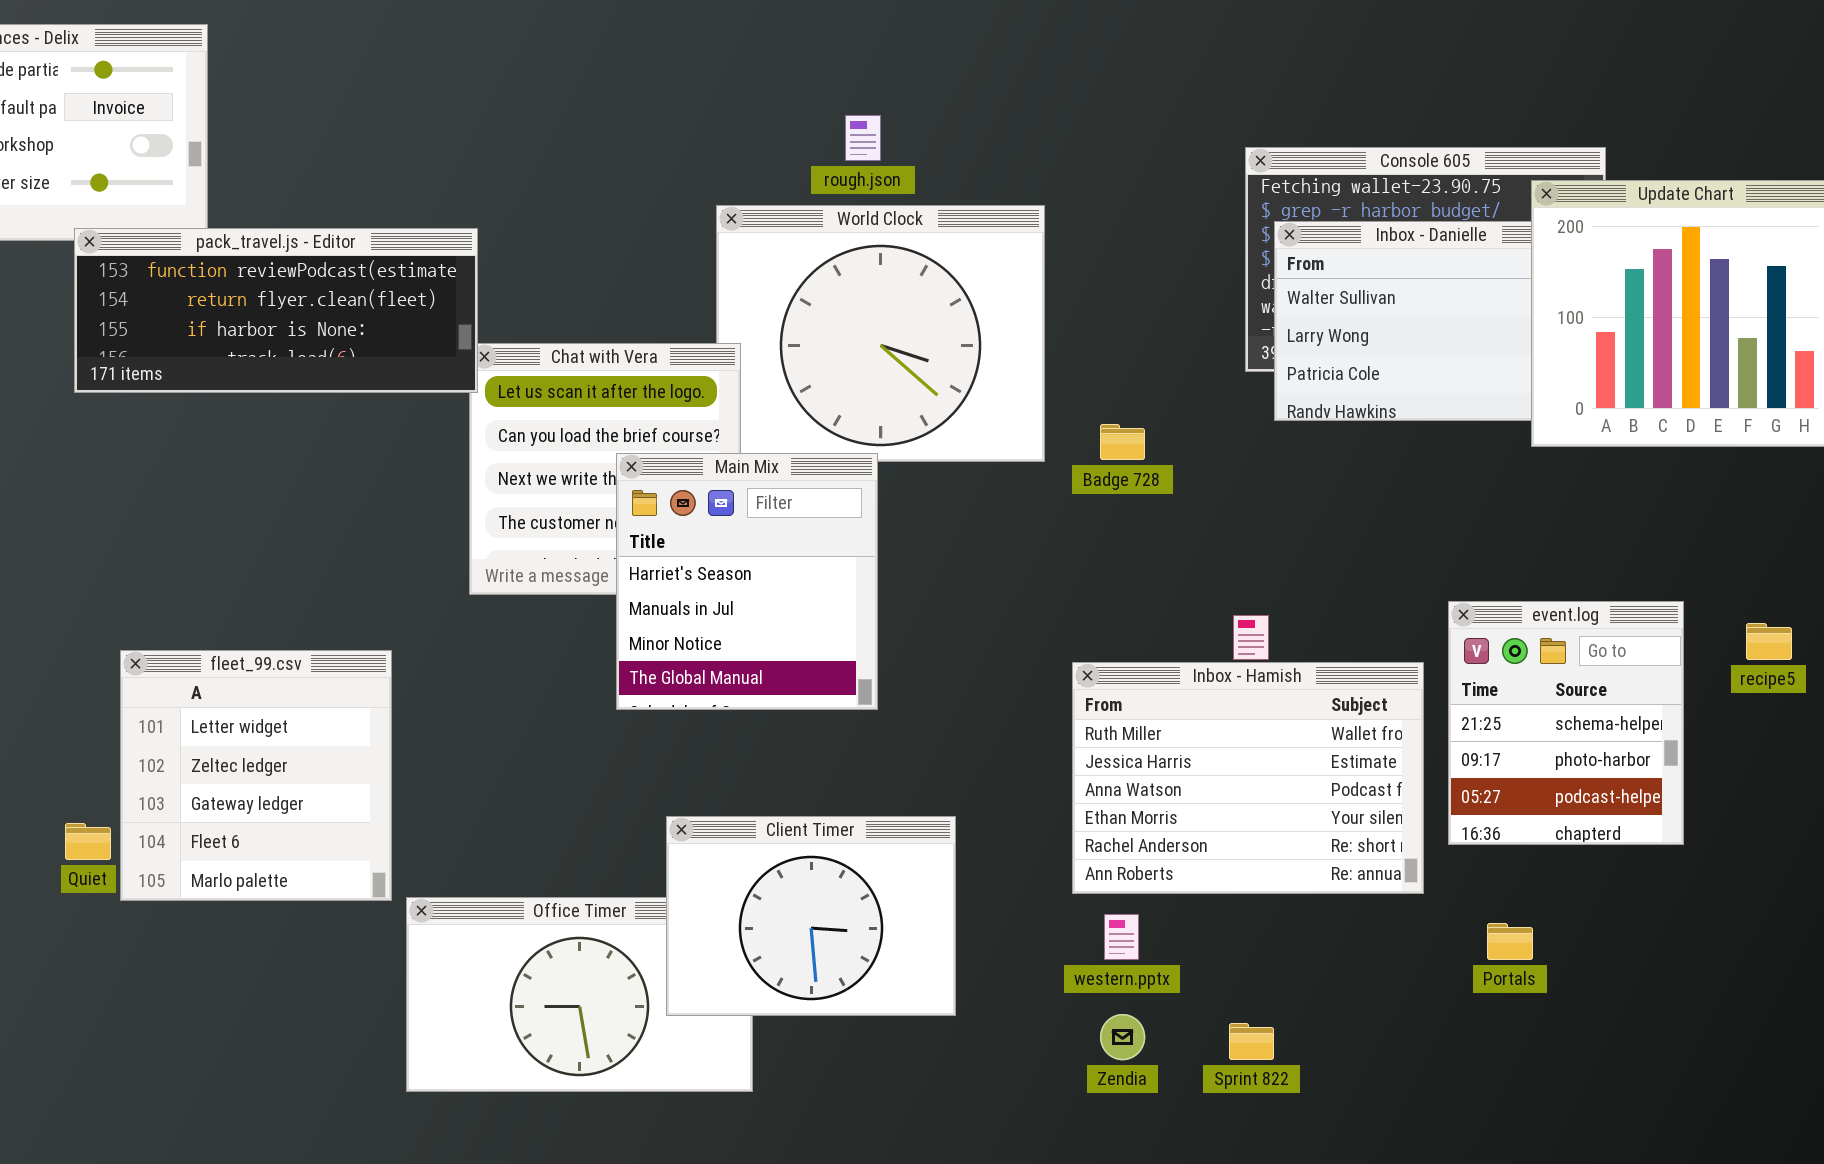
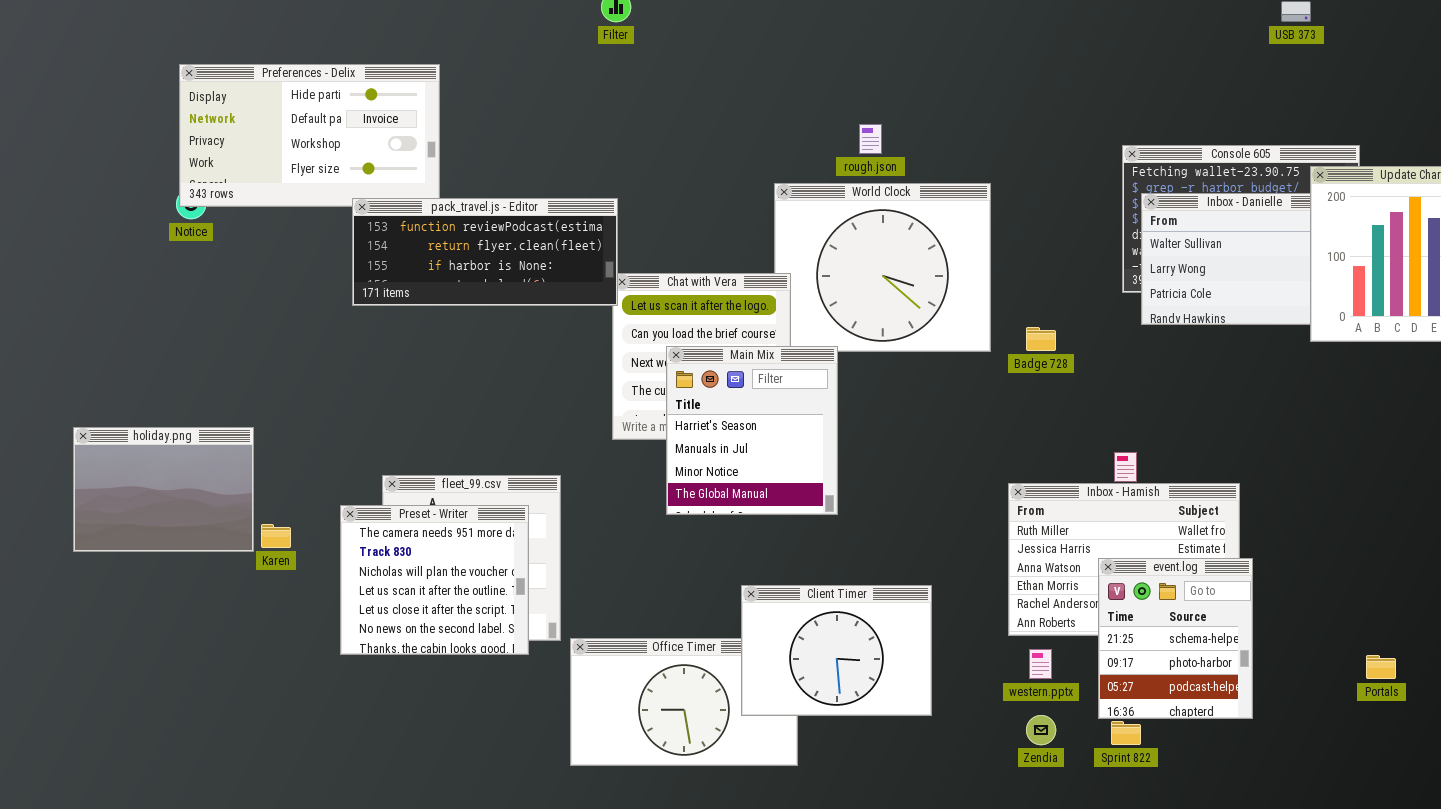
Main Mix: [616,453,878,710] -> [666,346,838,515], moved
event.log: [1448,601,1684,845] -> [1098,558,1253,719], moved
Preset - Writer: none -> [340,505,529,655], opened
Portals: [1487,923,1533,960] -> [1366,655,1396,679], moved

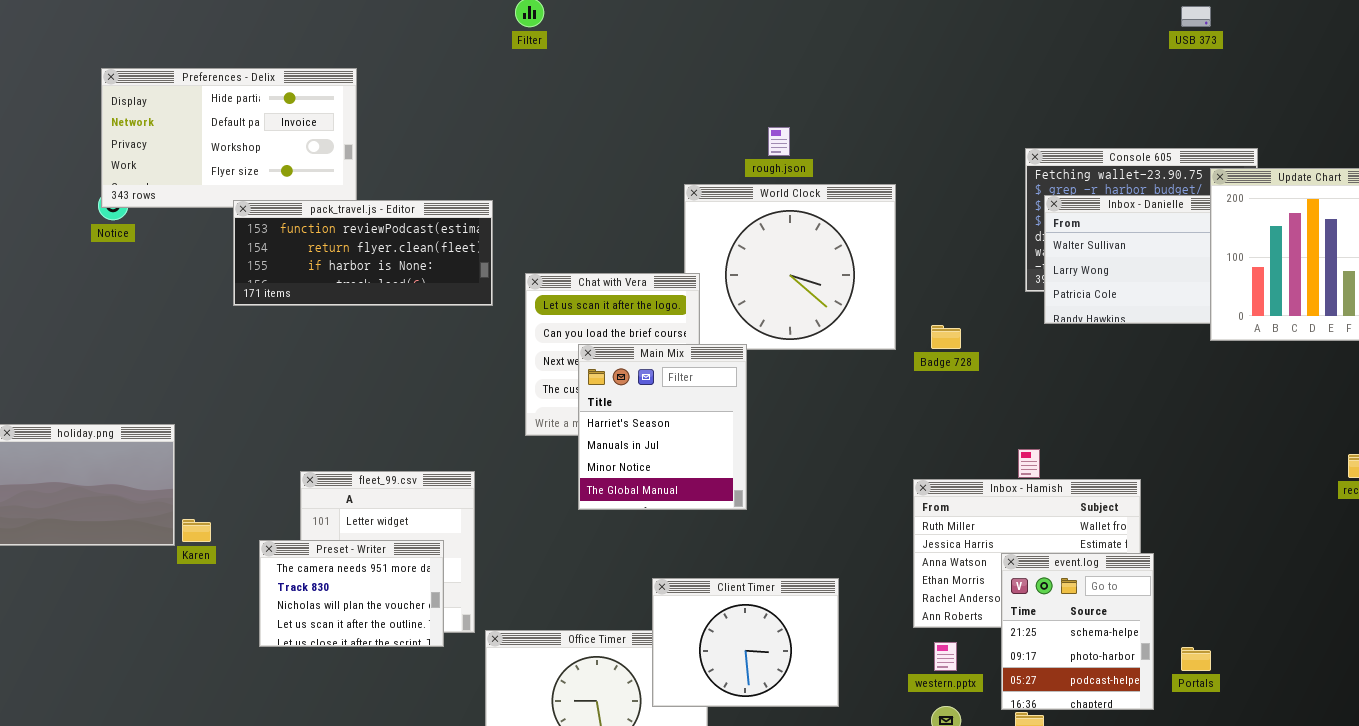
pack_travel.js - Editor: [352,198,618,306] -> [233,200,493,306], moved
Preset - Writer: [340,505,529,655] -> [259,540,444,647], resized
Portals: [1366,655,1396,679] -> [1181,647,1211,671], moved

